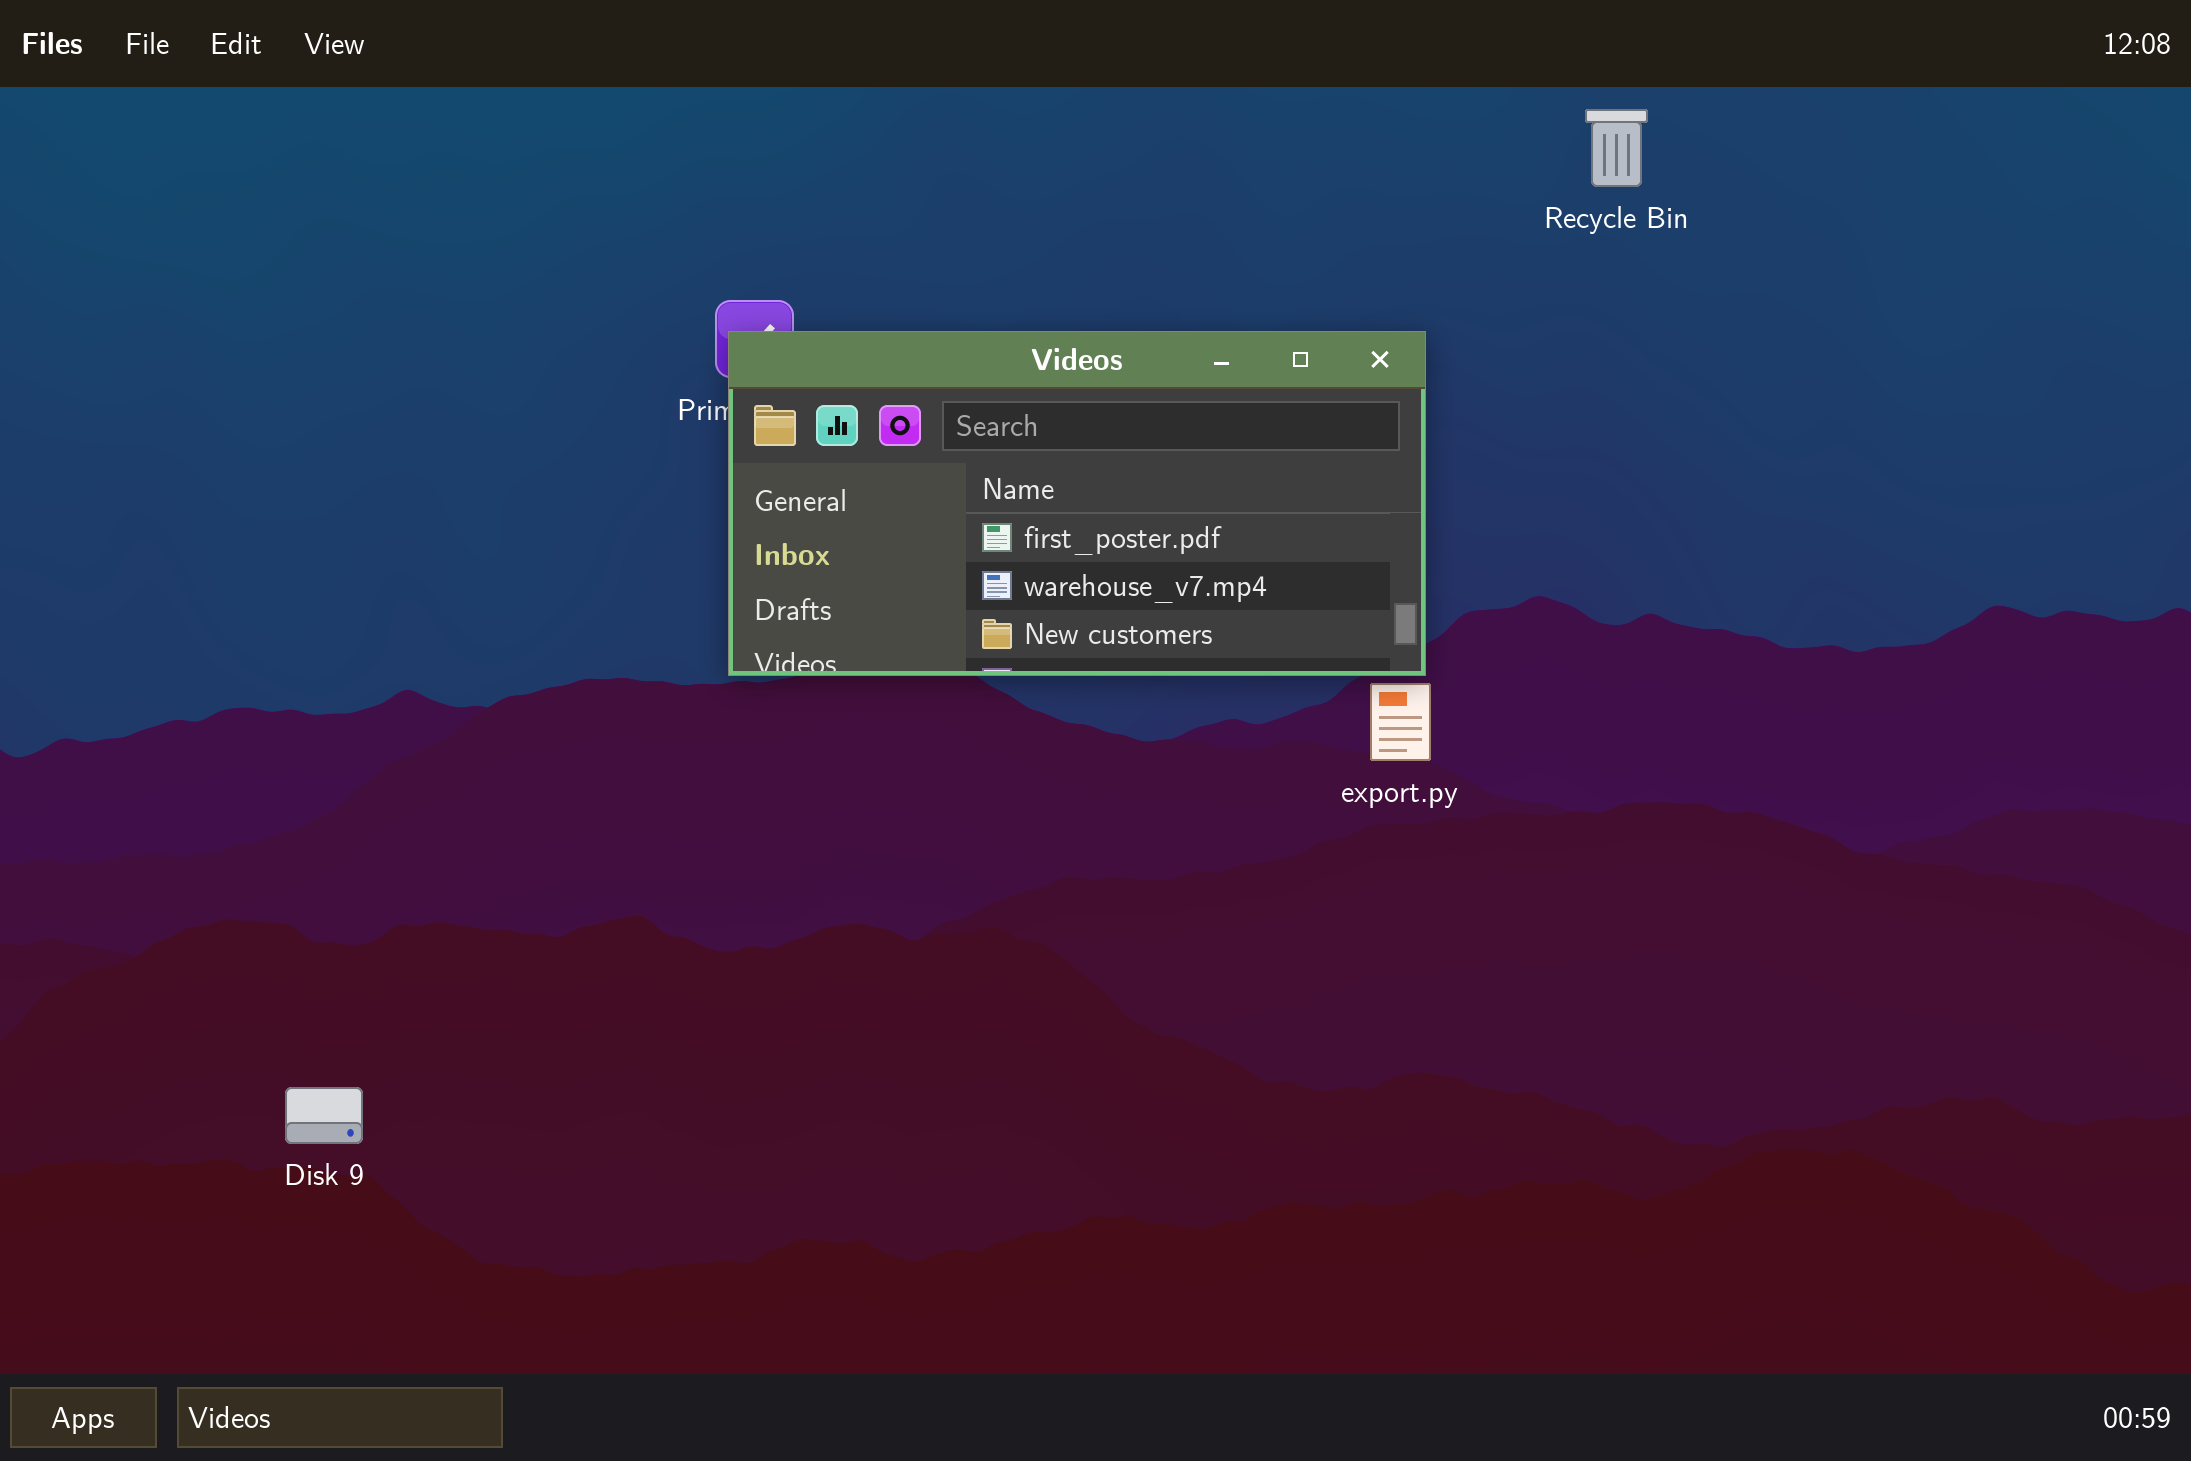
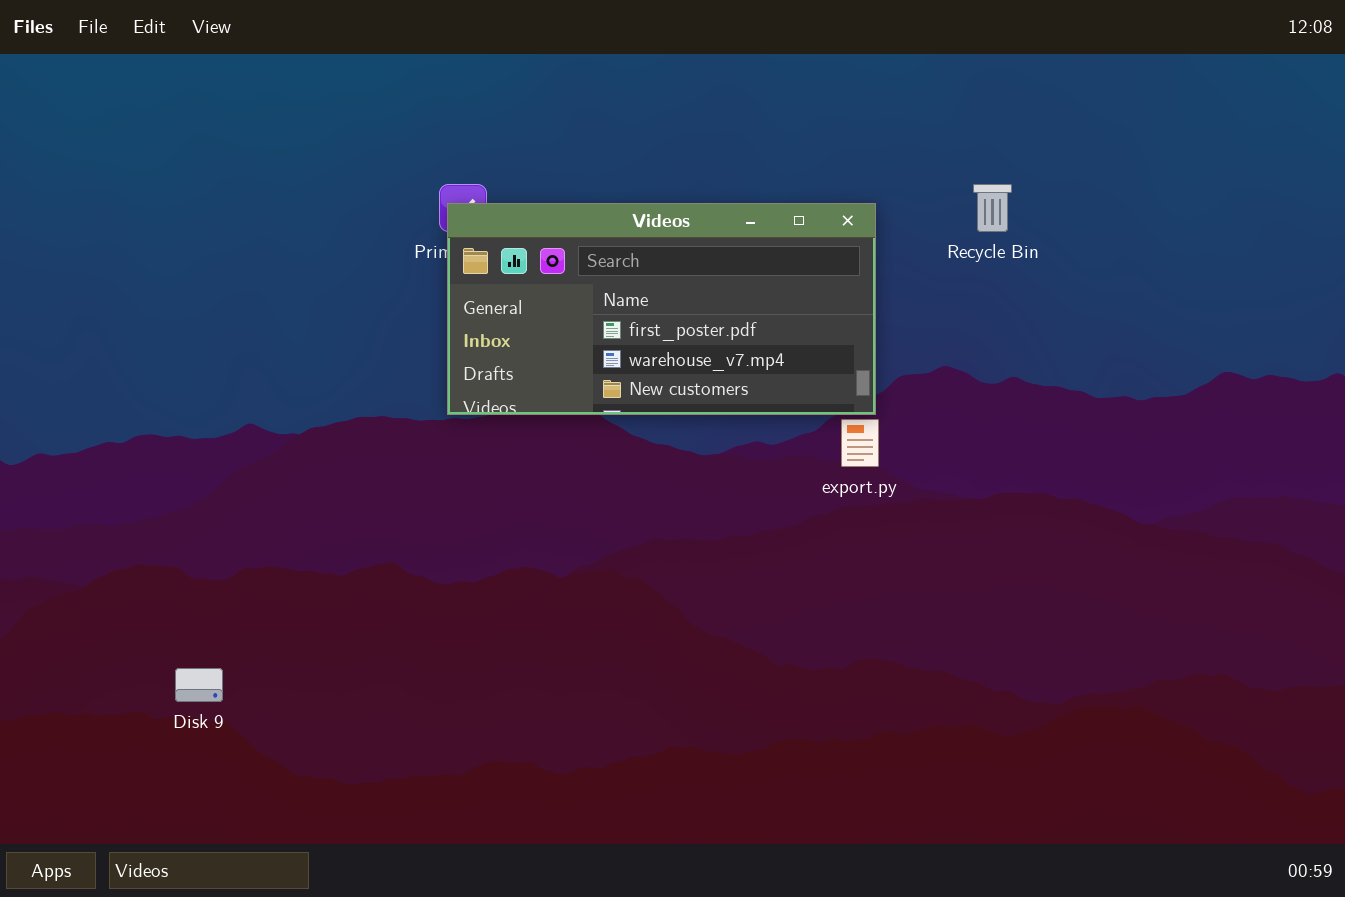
Recycle Bin: [1585,109,1648,187] -> [973,184,1012,232], moved

